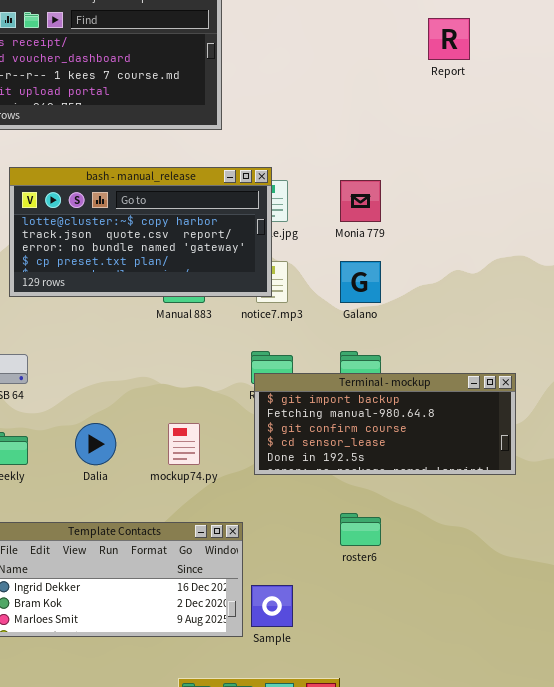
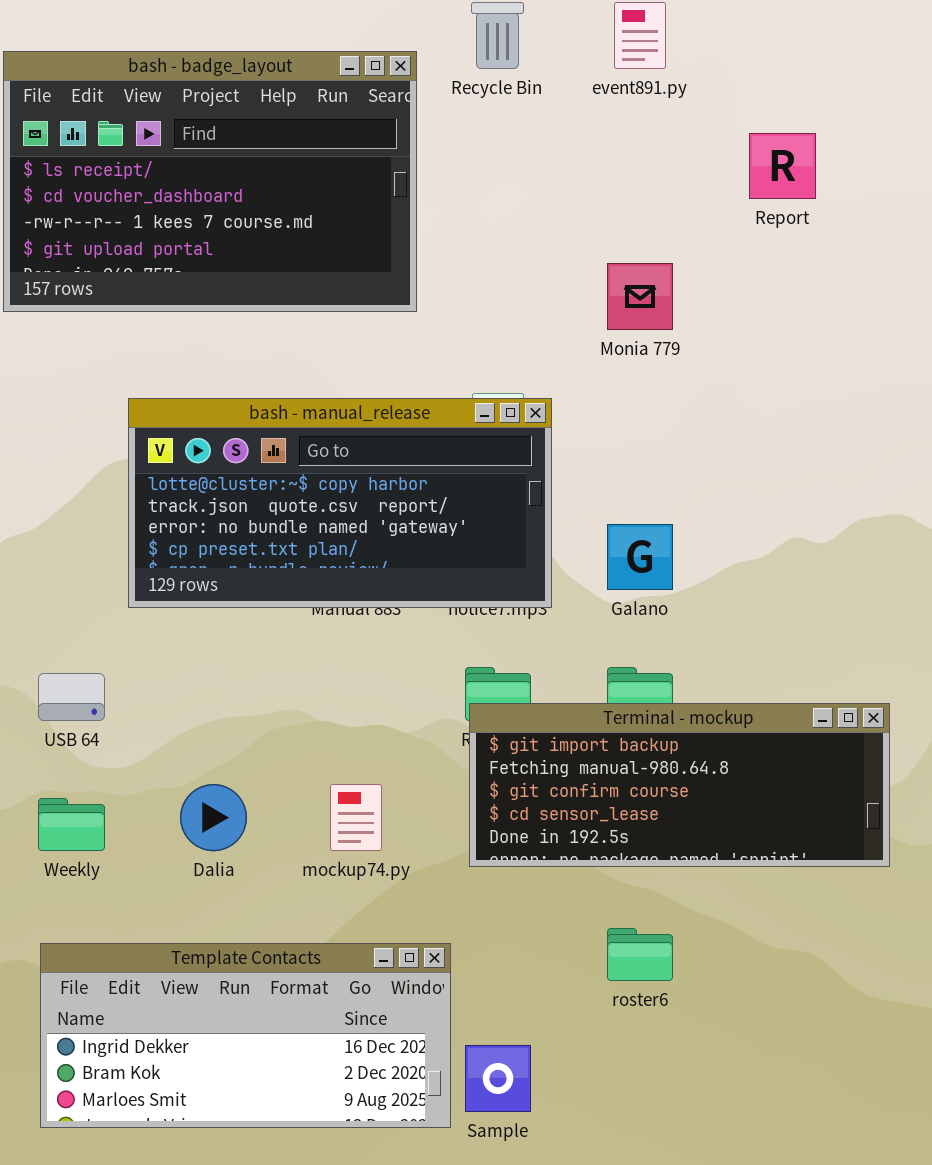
bash - manual_release: [9,167,272,297] -> [128,398,552,608], moved
Monia 779: [340,180,381,222] -> [607,263,673,330], moved

